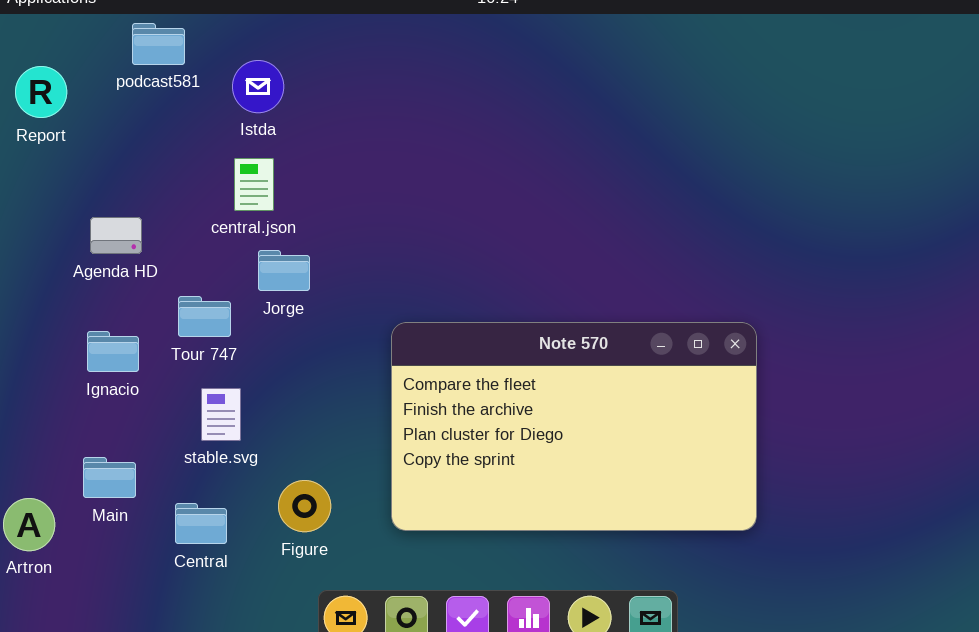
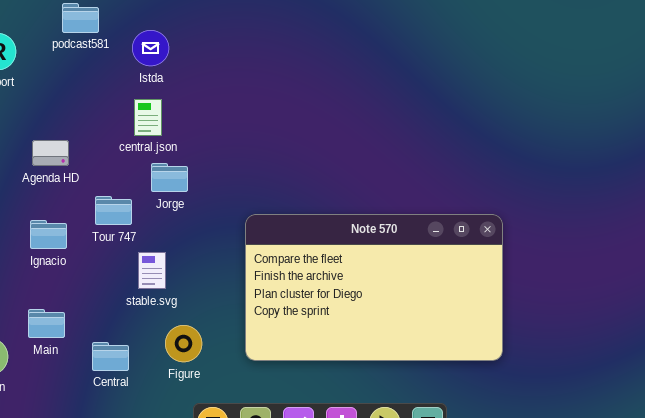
stable.svg: [201,388,241,441] -> [138,252,166,289], moved

